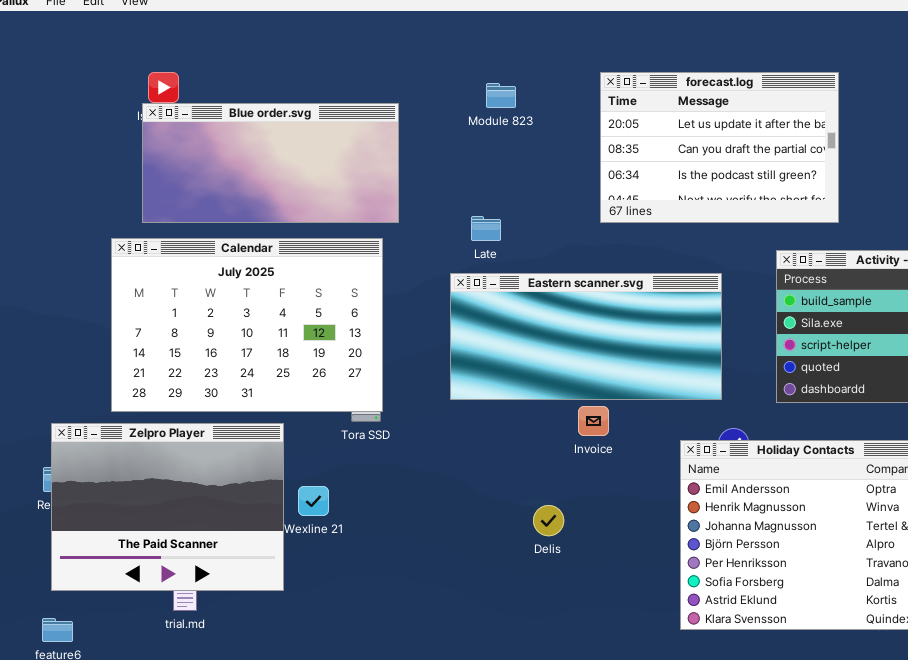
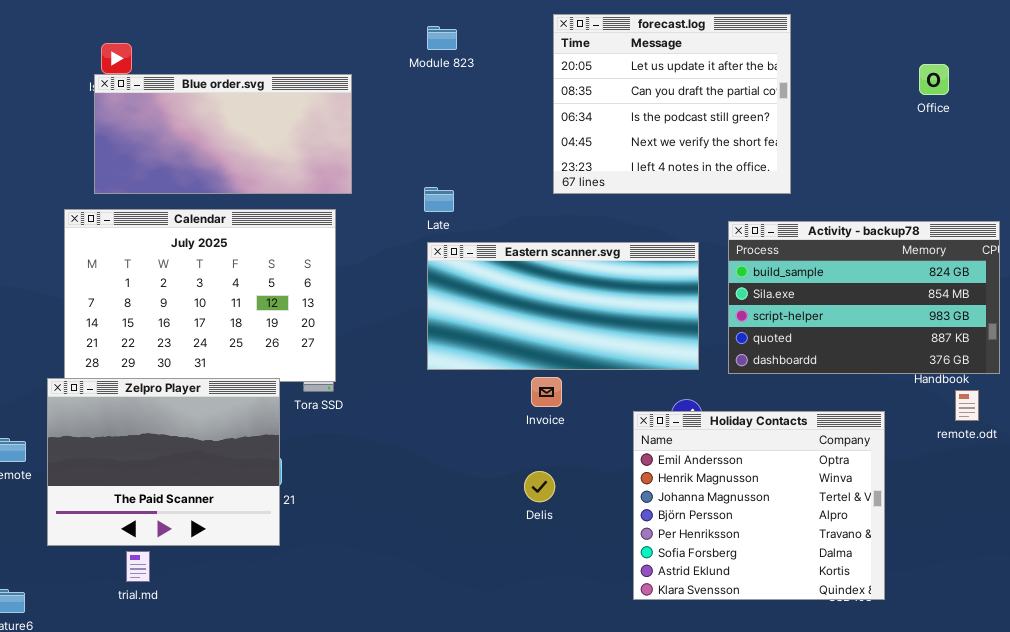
forecast.log: [600,72,839,223] -> [553,14,791,194], resized
Module 823: [486,83,516,108] -> [427,26,457,50], moved
Eastern scanner.svg: [450,273,722,400] -> [427,242,699,370], moved
Zelpro Player: [51,423,284,591] -> [47,378,280,546], moved
Delis: [533,505,564,536] -> [524,471,555,502], moved

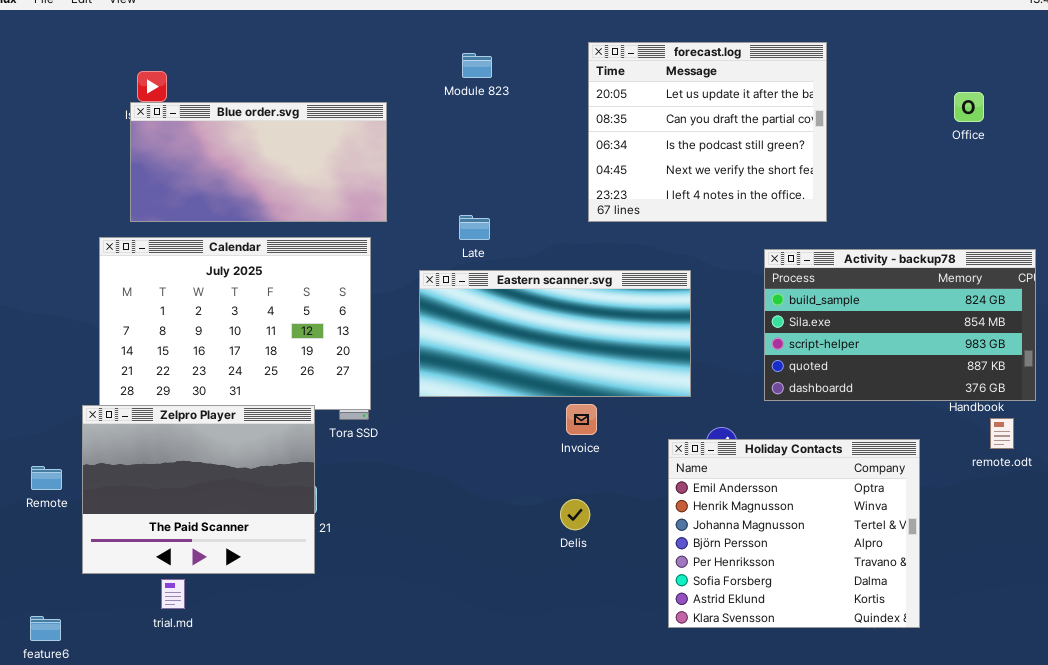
Eastern scanner.svg: [427,242,699,370] -> [419,270,691,397], moved

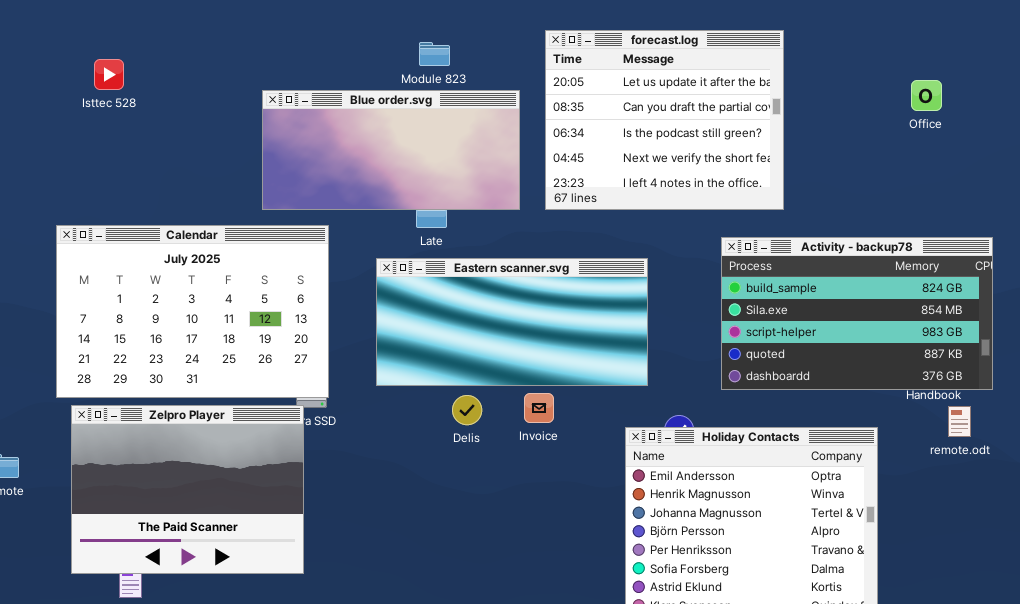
Blue order.svg: [130,102,387,222] -> [262,90,520,210], moved
Zelpro Player: [82,405,315,574] -> [71,405,304,574], moved
Delis: [560,499,590,530] -> [452,395,482,425], moved

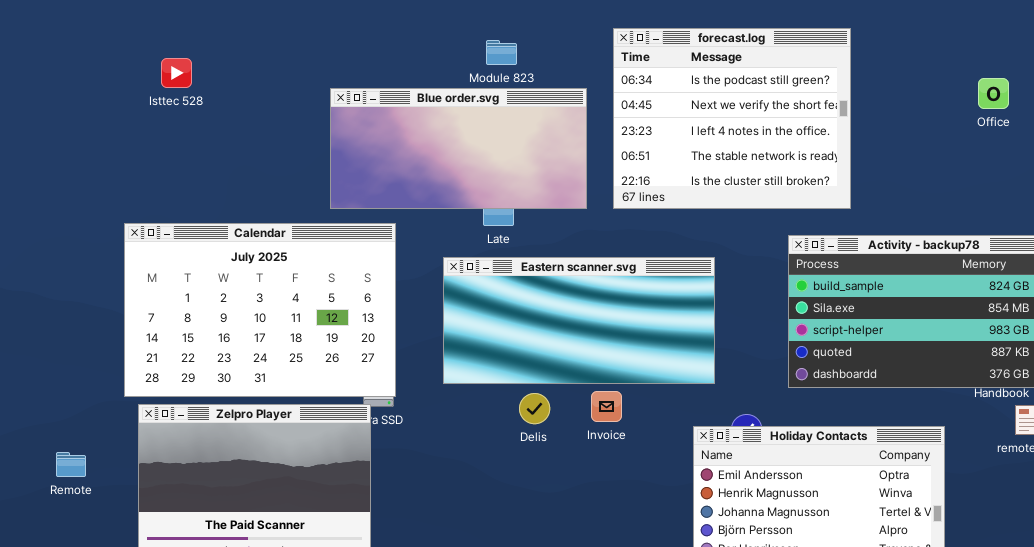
forecast.log: [545,30,784,210] -> [613,28,851,209], scrolled down 2 rows

